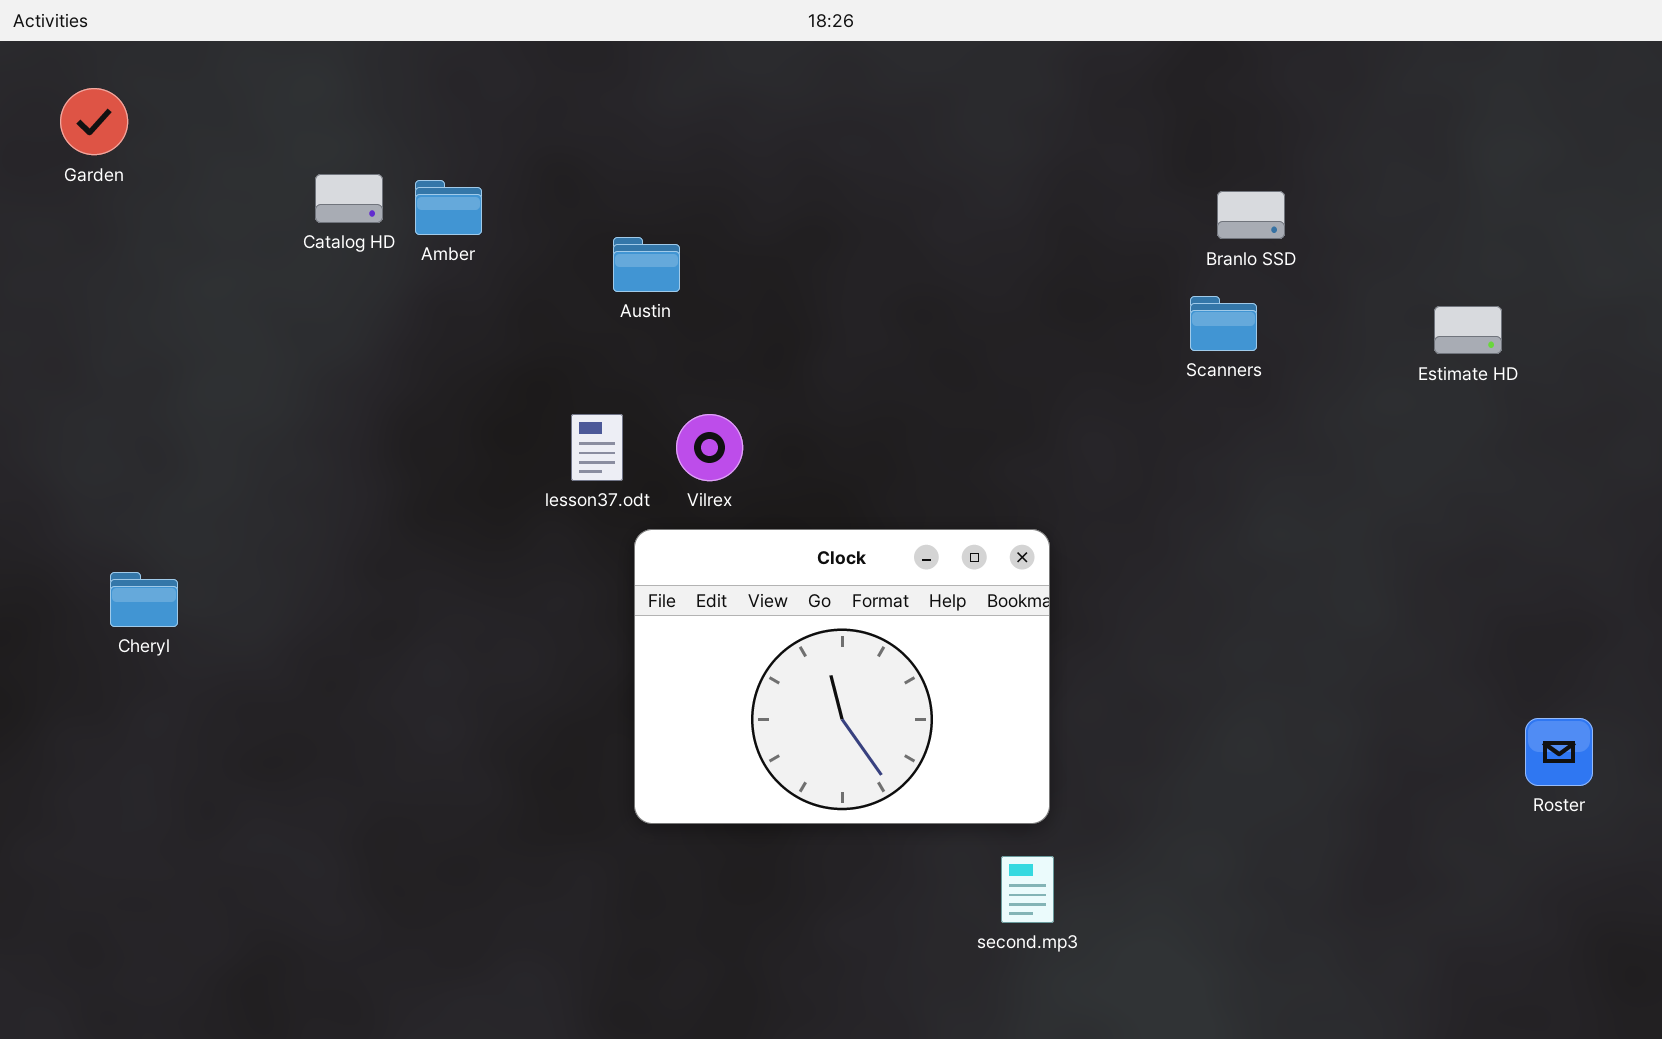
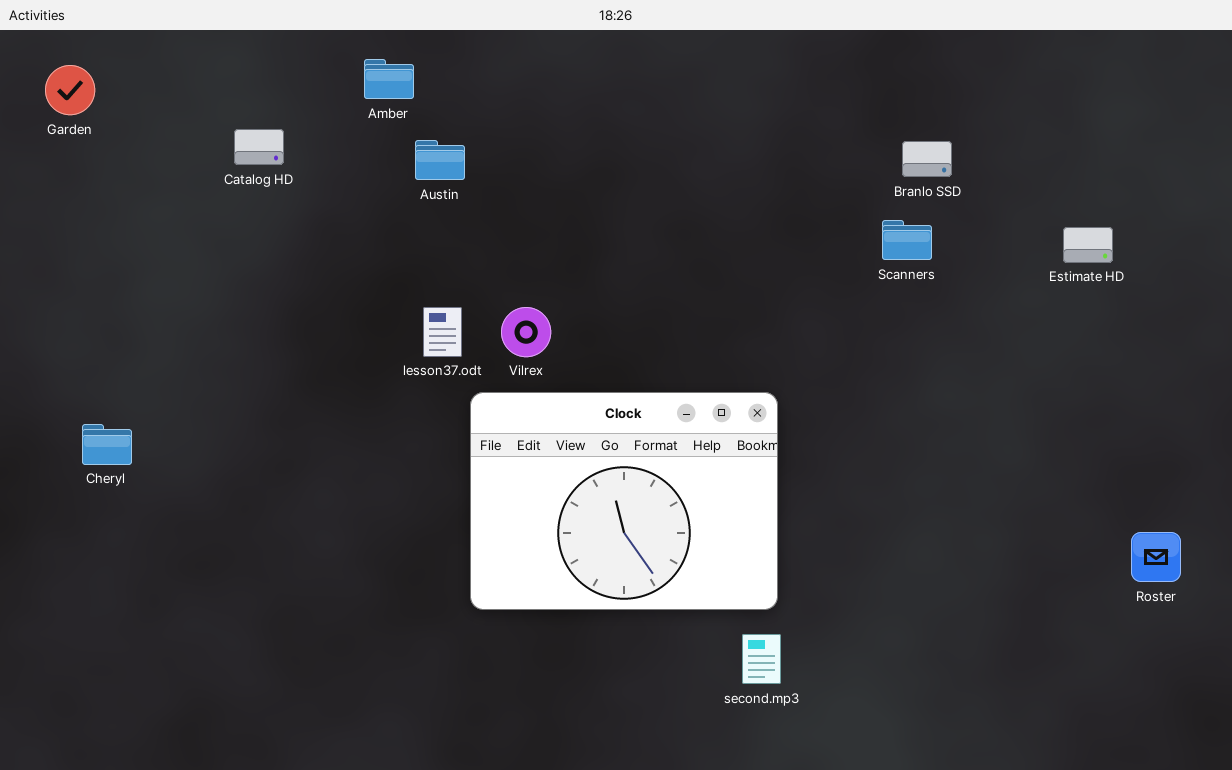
Amber: [415,180,482,235] -> [364,59,414,99], moved
Austin: [613,237,680,292] -> [415,140,465,180], moved

